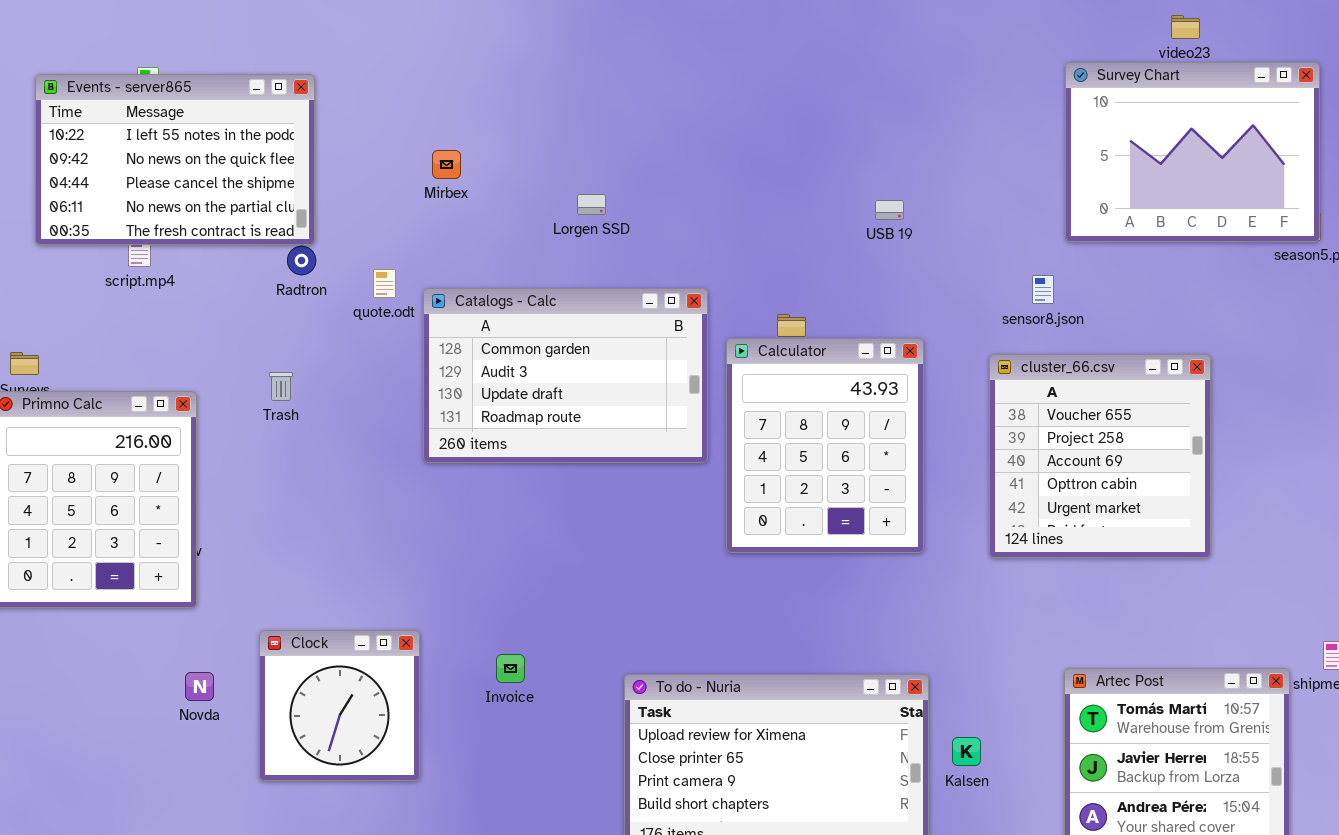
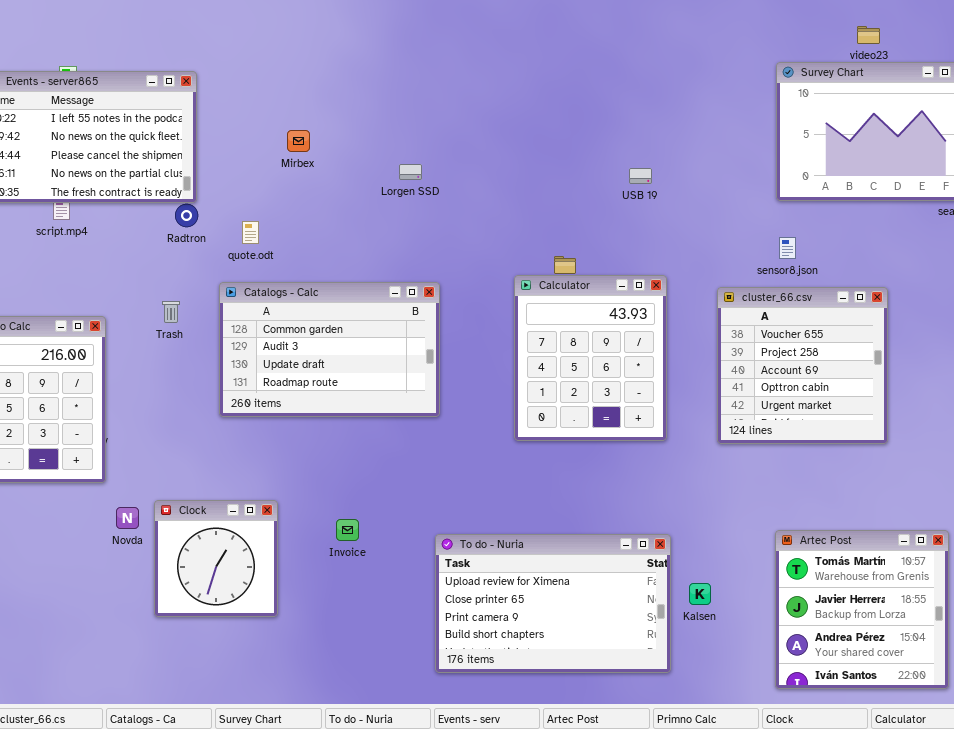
sensor8.json: [1032,275,1054,304] -> [779,237,796,259], moved
Catalogs - Calc: [423,288,708,463] -> [219,282,440,417], moved
Novda: [185,672,214,701] -> [116,507,139,529], moved

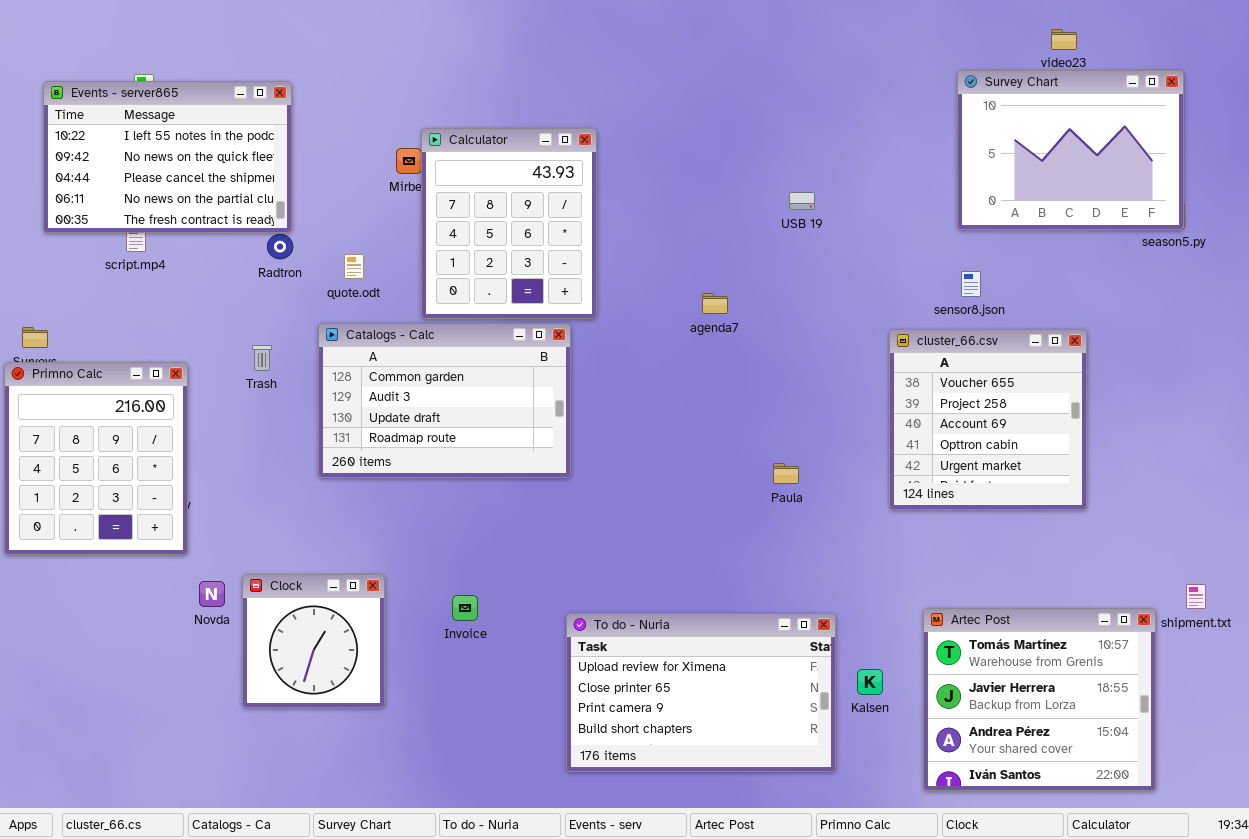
Calculator: [514,275,667,441] -> [421,128,597,319], moved
Artec Post: [775,530,949,689] -> [923,608,1156,791], resized

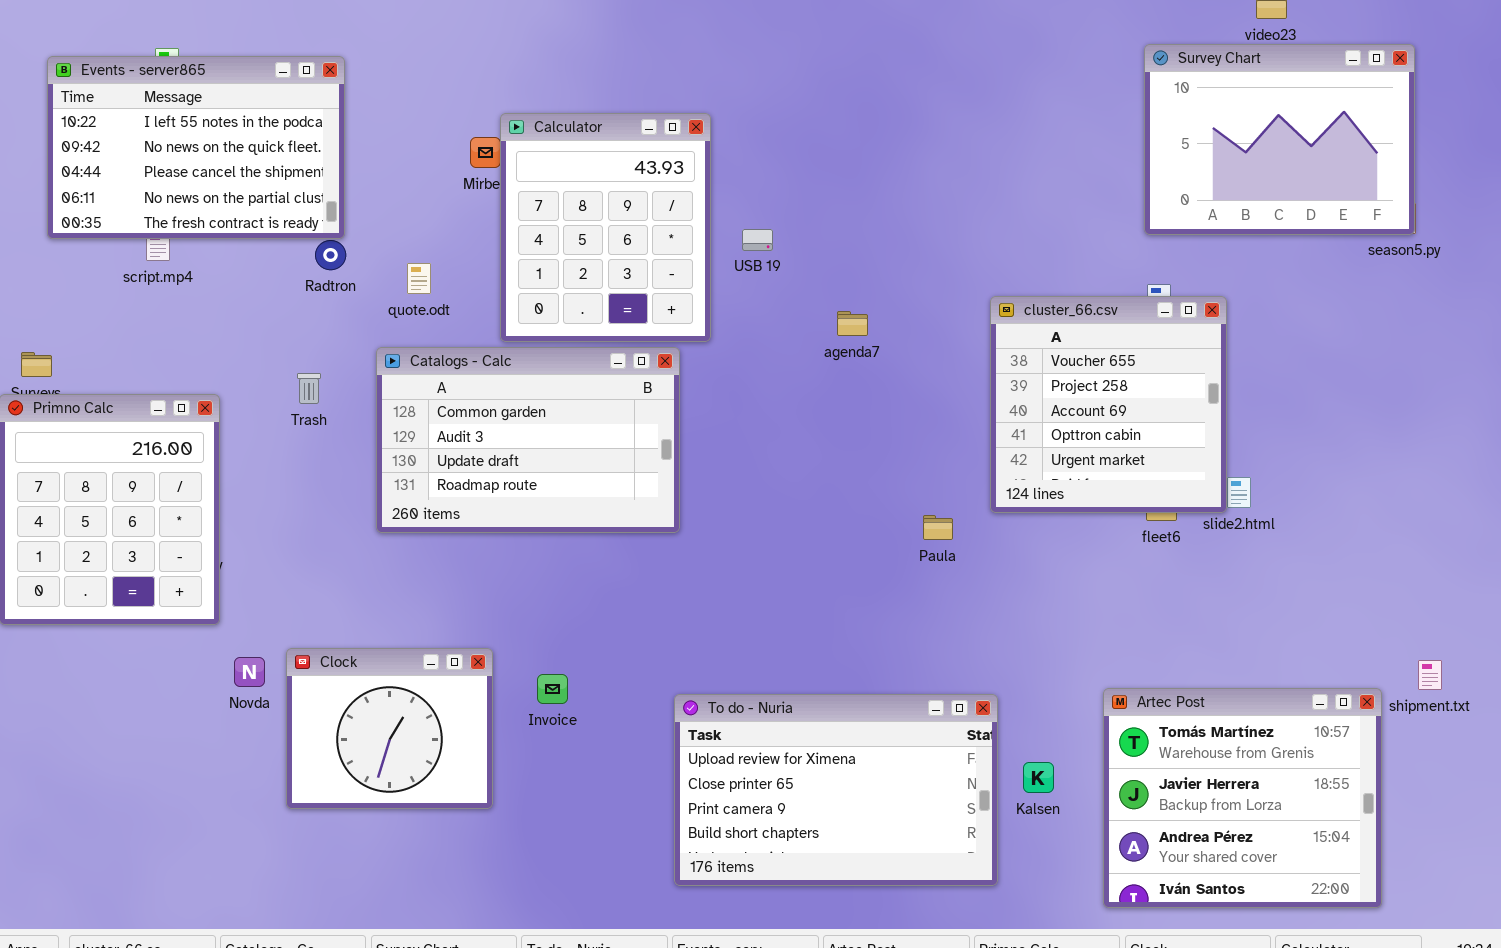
USB 19: [789,192,815,210] -> [742,229,773,251], moved
cluster_66.csv: [889,329,1087,510] -> [990,296,1227,513], moved
Clock: [242,574,385,708] -> [286,648,493,809], resized

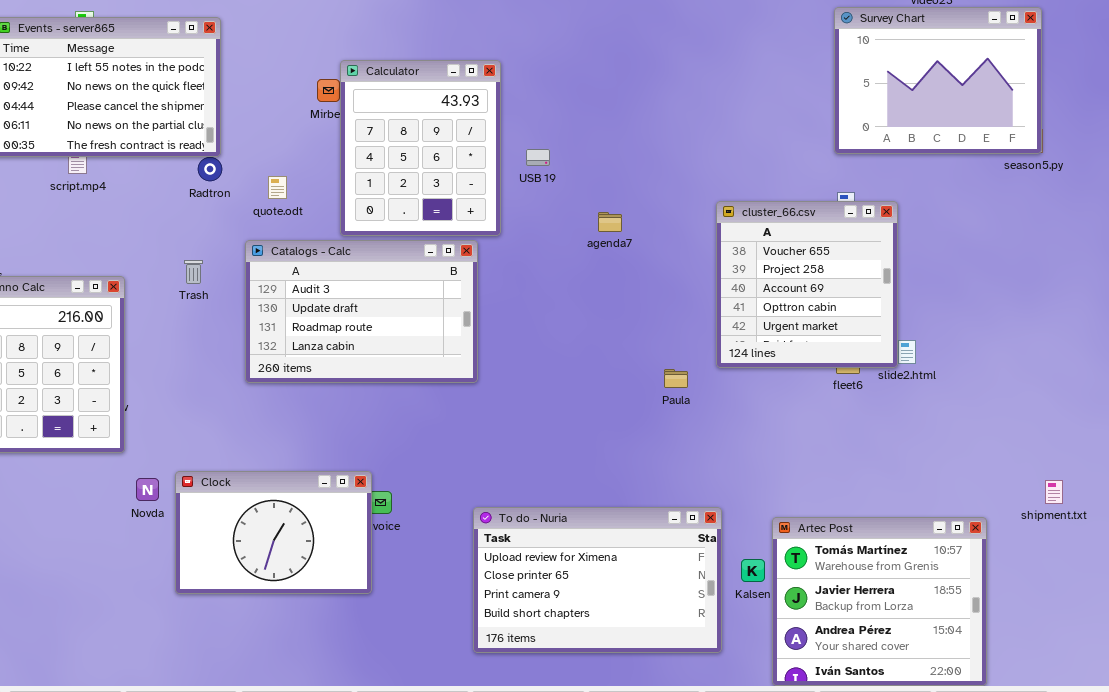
Catalogs - Calc: [376,347,680,533] -> [245,240,478,383], scrolled down 1 row
Clock: [286,648,493,809] -> [175,471,372,594], resized
Artec Post: [1103,688,1382,908] -> [772,517,987,686], moved

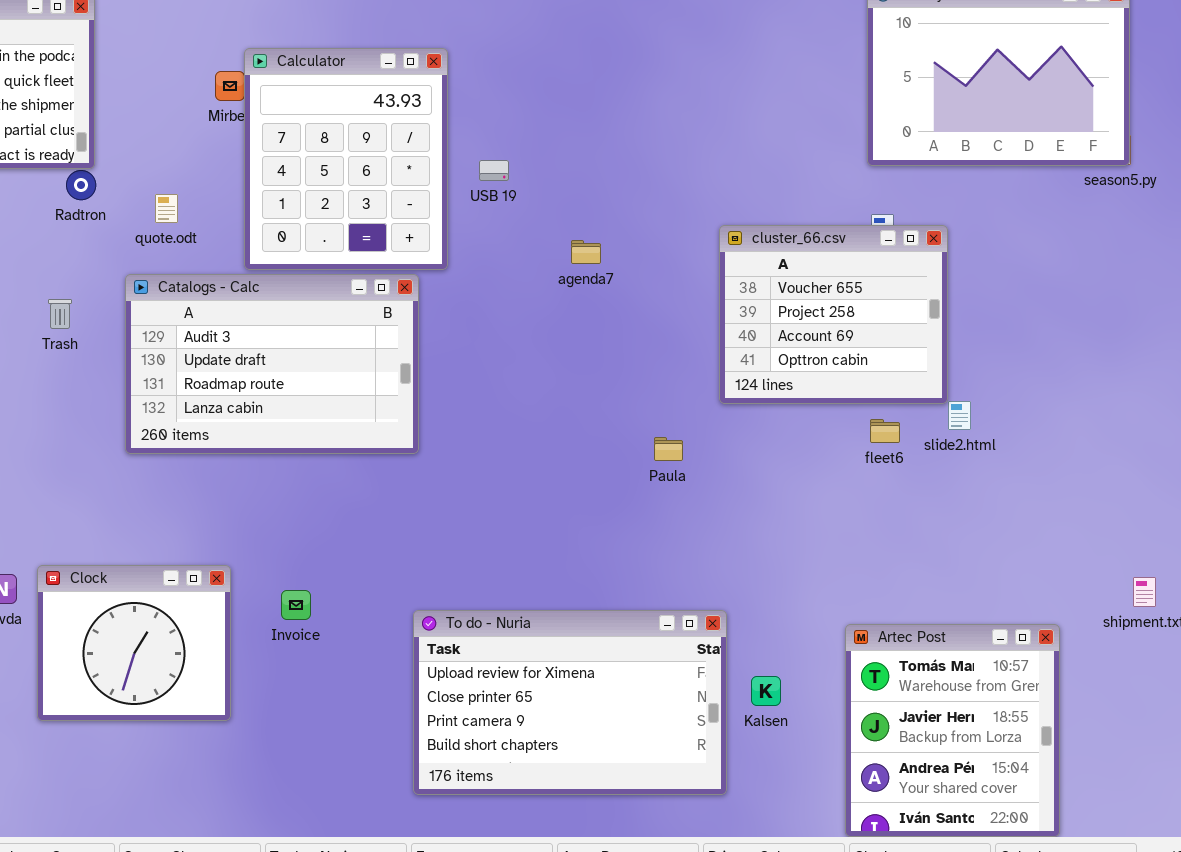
cluster_66.csv: [716,201,898,368] -> [719,225,948,404], resized
Clock: [175,471,372,594] -> [37,565,231,721], resized
Artec Post: [772,517,987,686] -> [845,624,1060,837], resized

